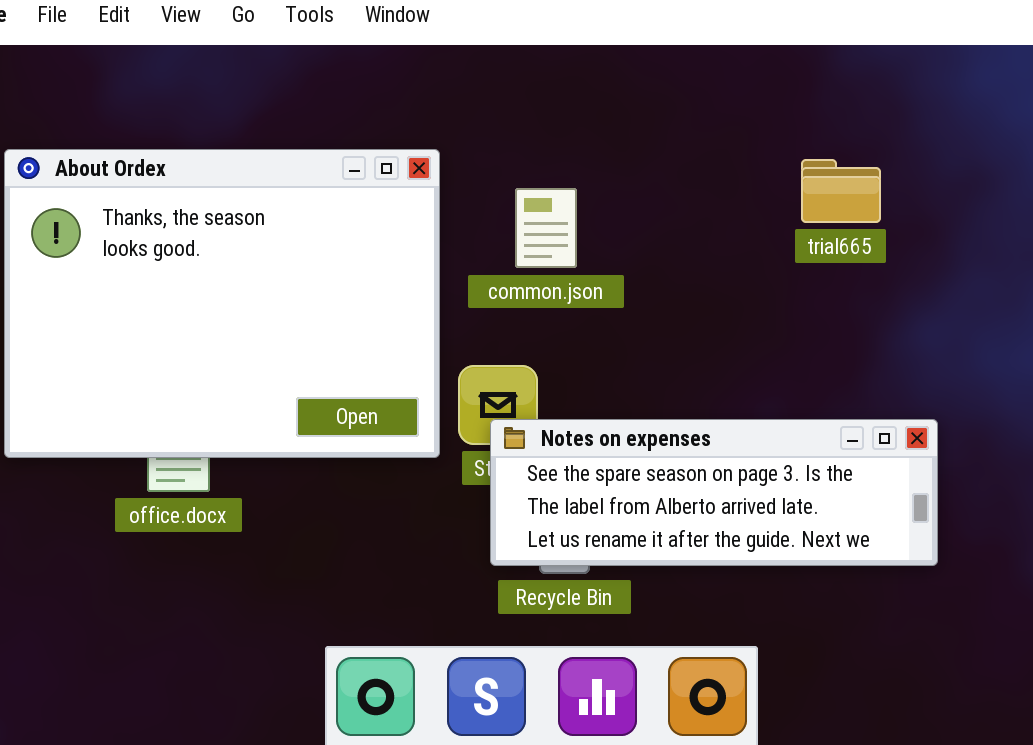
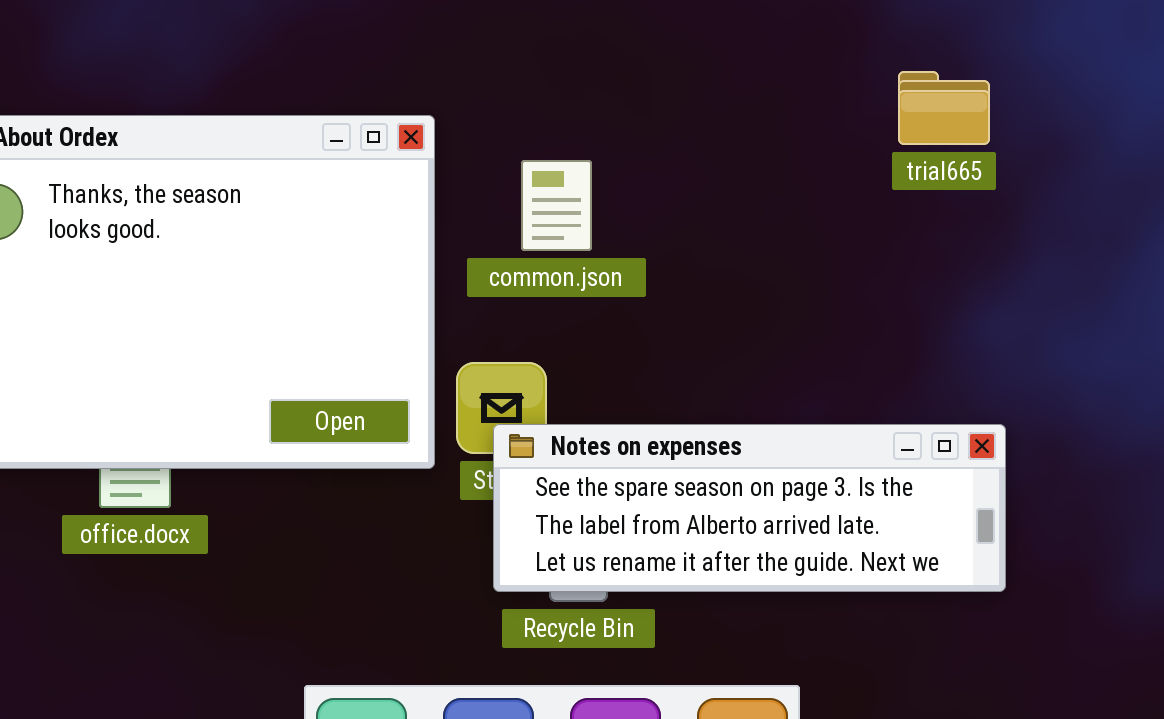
trial665: [801,159,881,223] -> [898,71,990,145], moved

